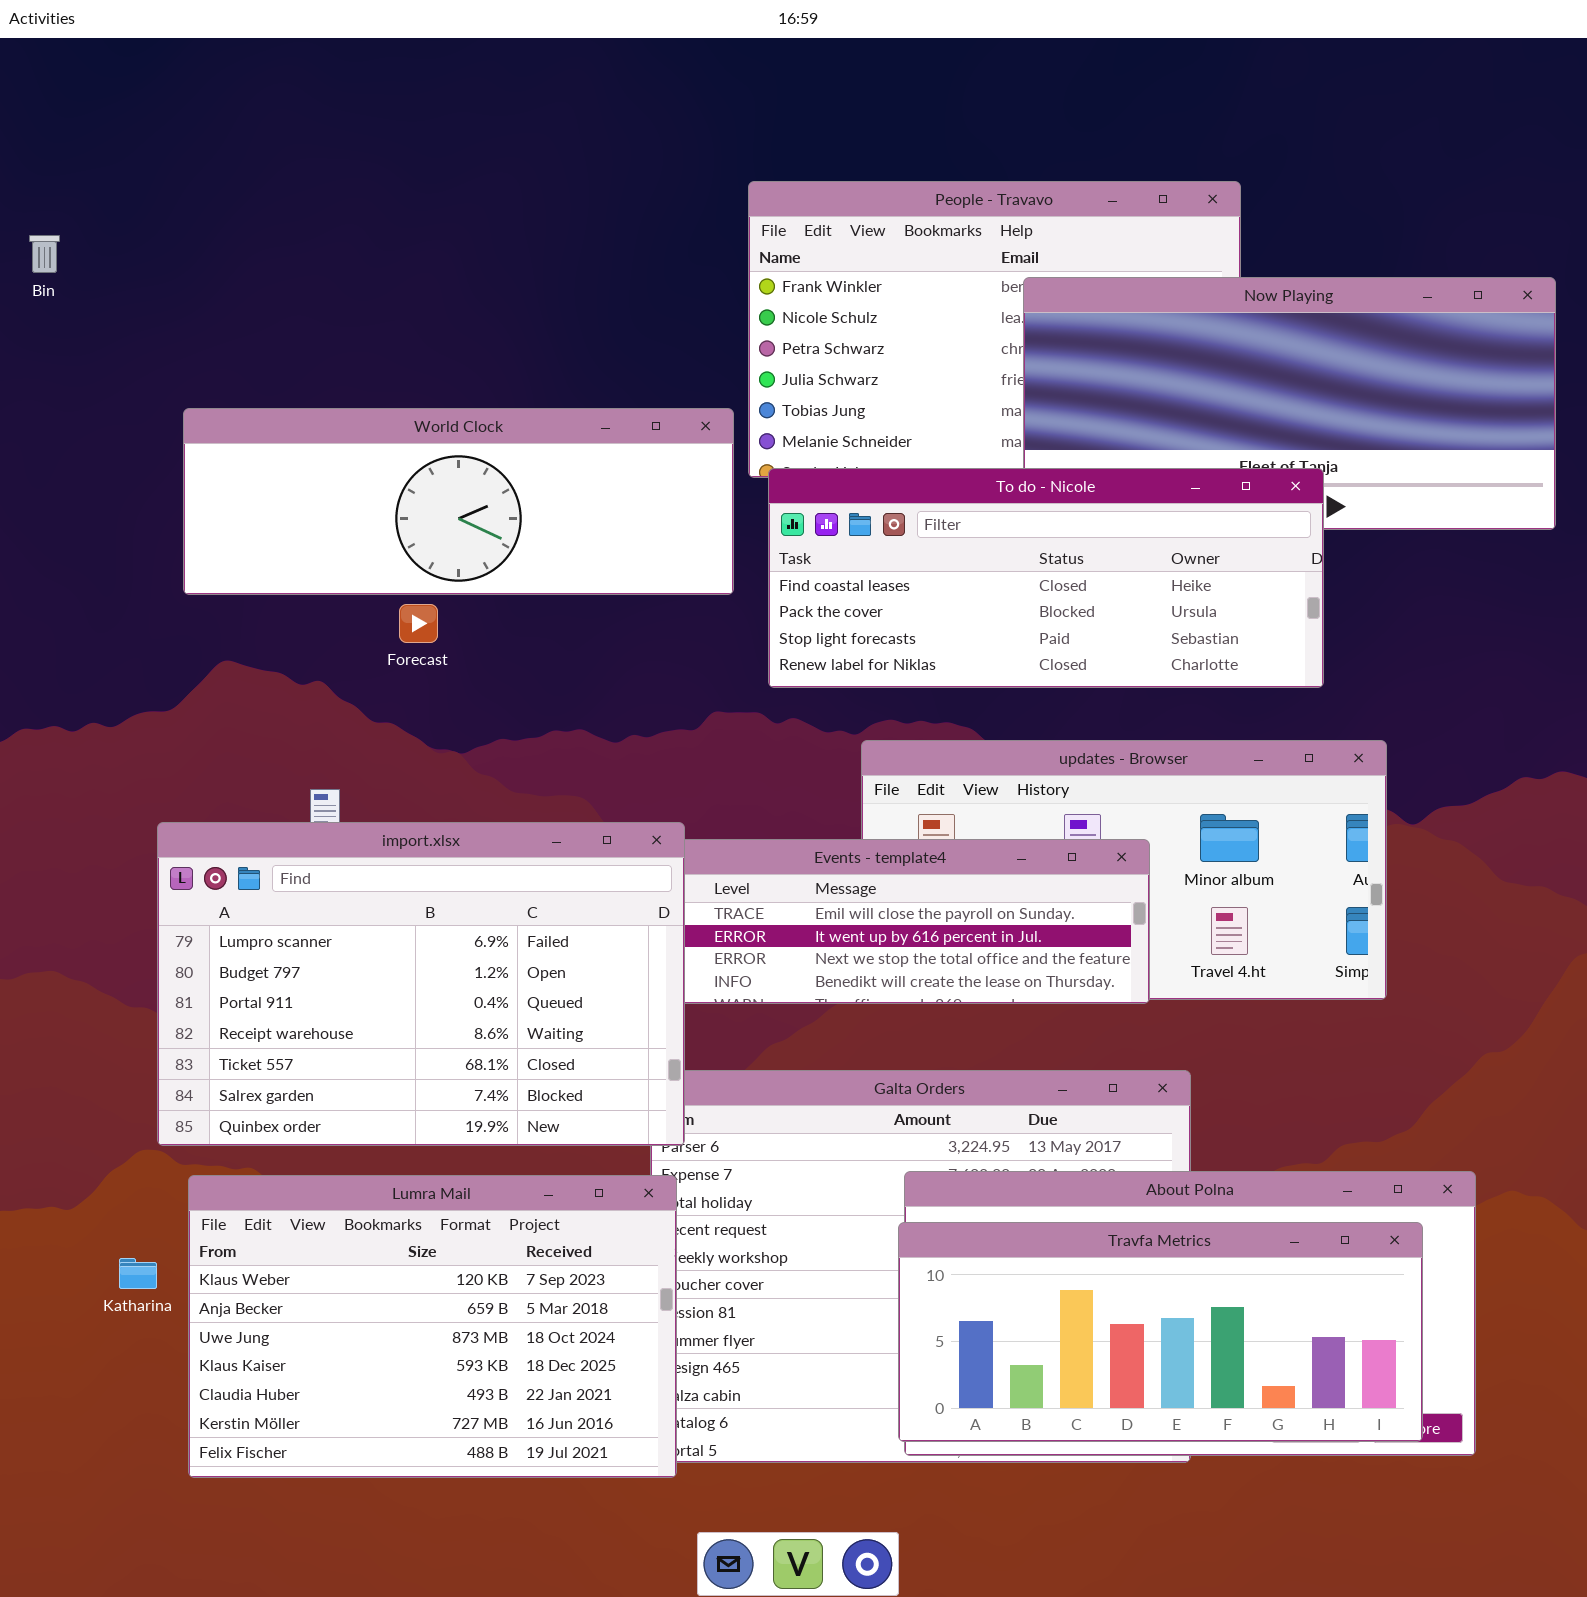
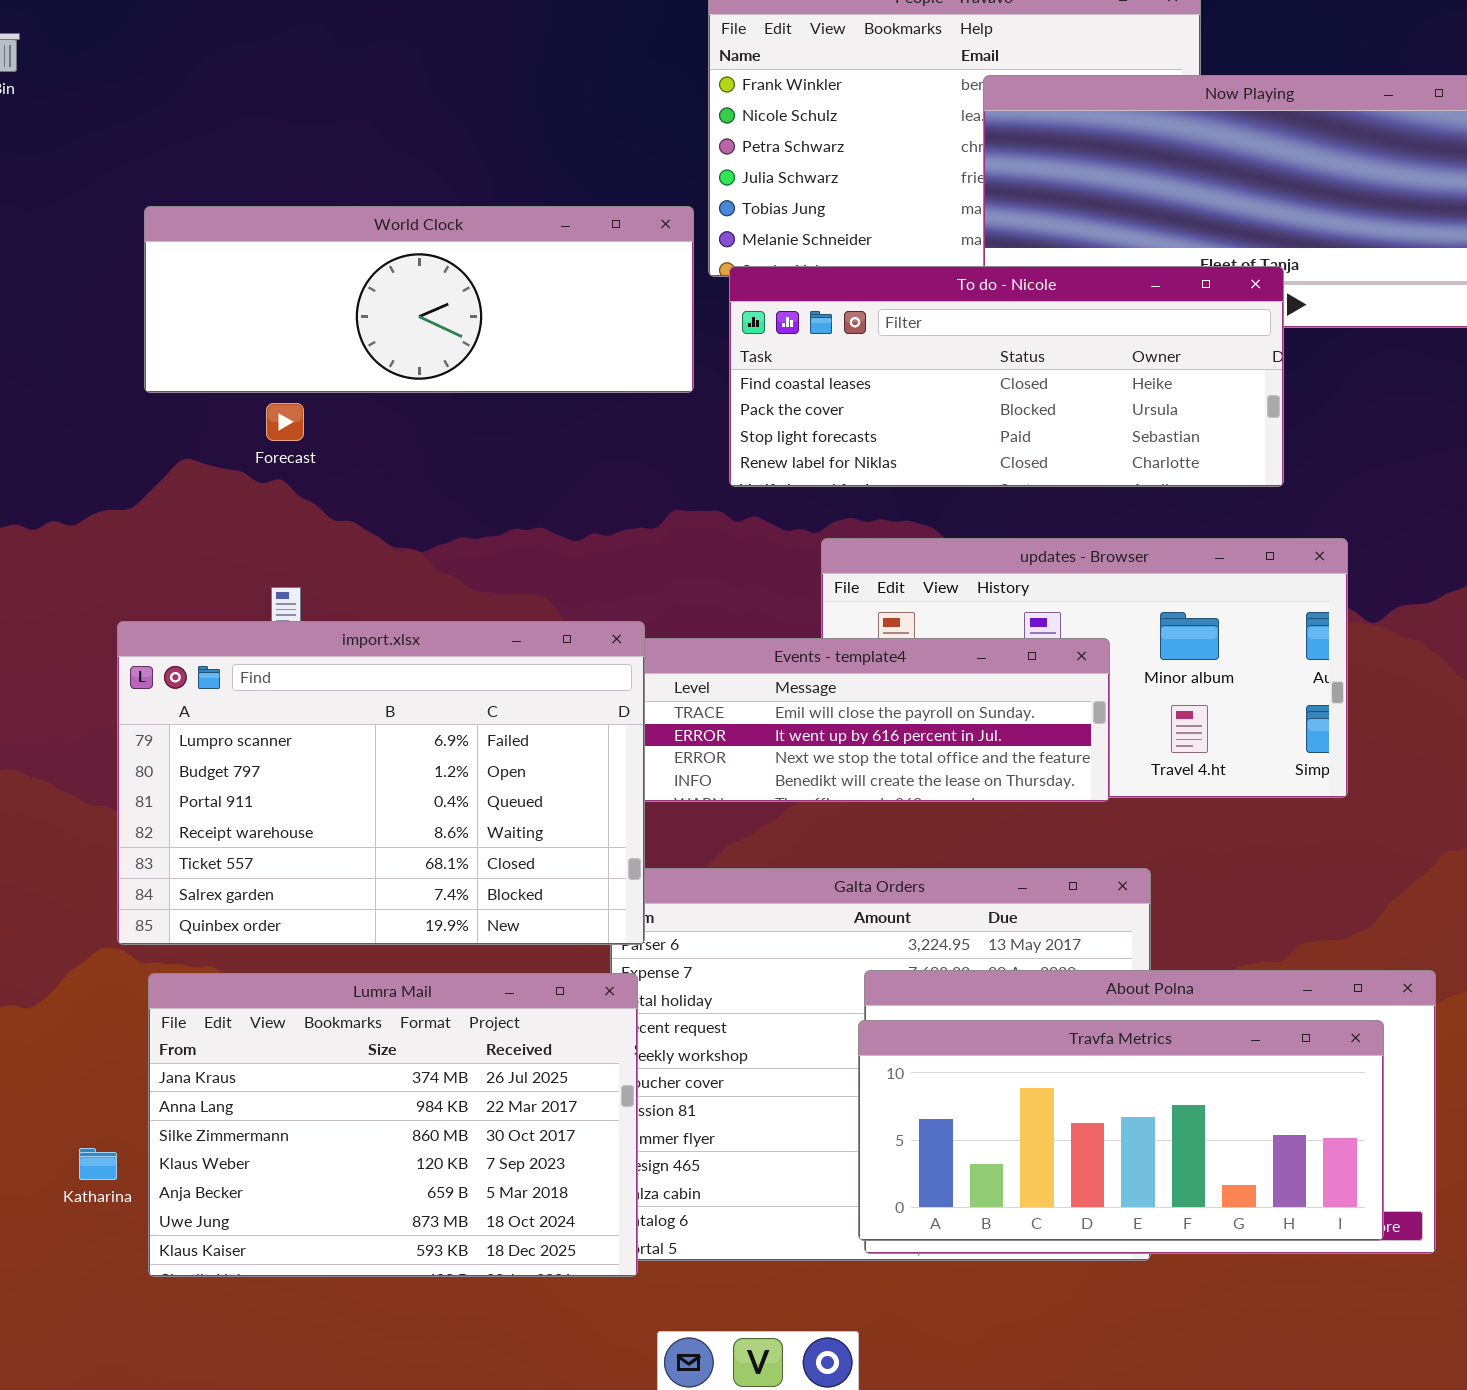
Forecast: [399,604,438,643] -> [266,403,304,441], moved
Lumra Mail: [188,1175,677,1478] -> [148,973,638,1277], scrolled up 3 rows
Katharina: [119,1258,157,1289] -> [79,1148,117,1180], moved

